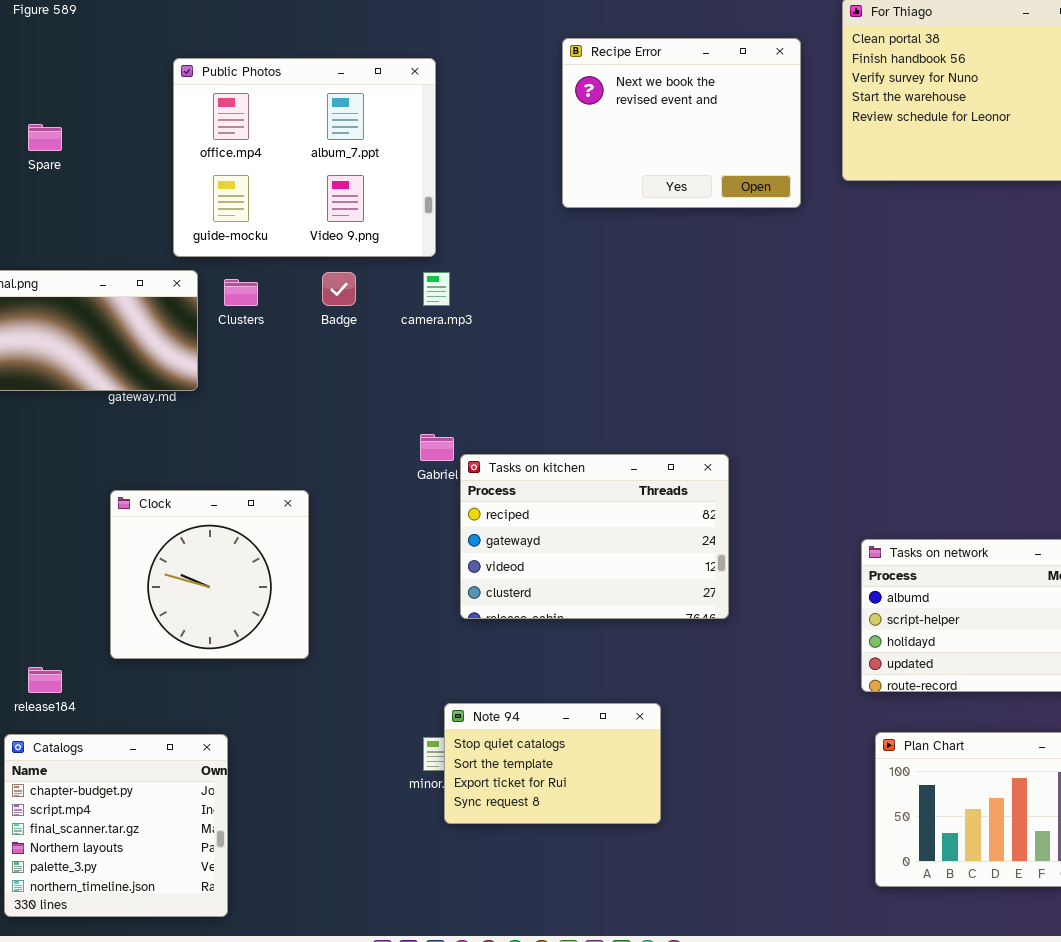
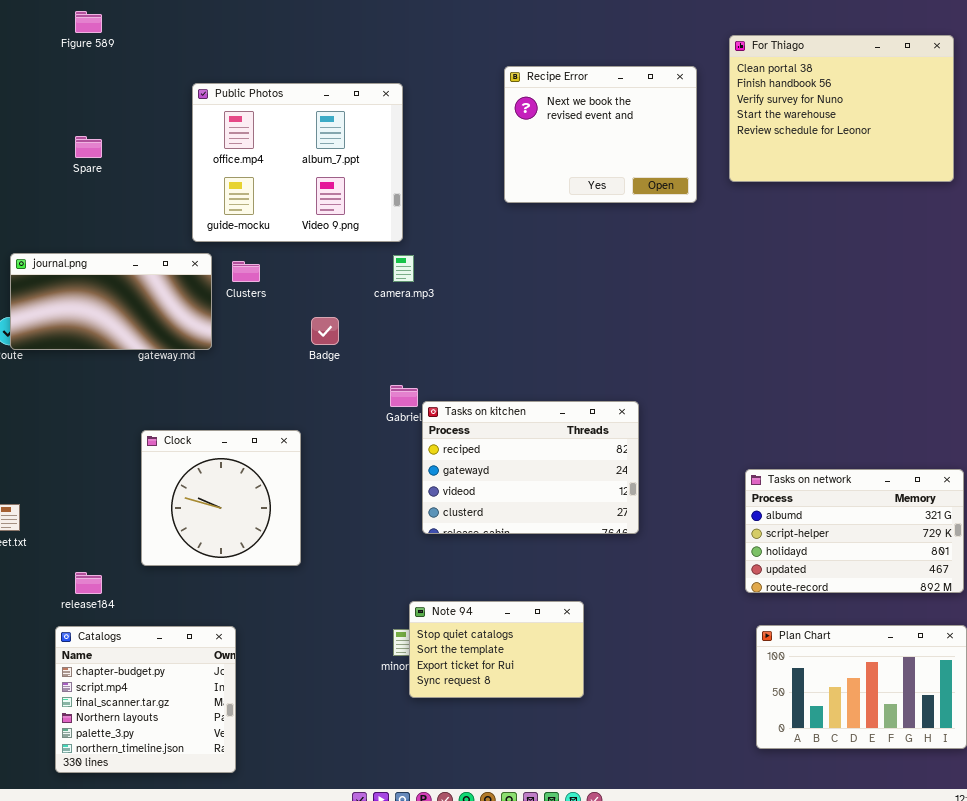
Badge: [322,272,356,306] -> [311,317,339,345], moved

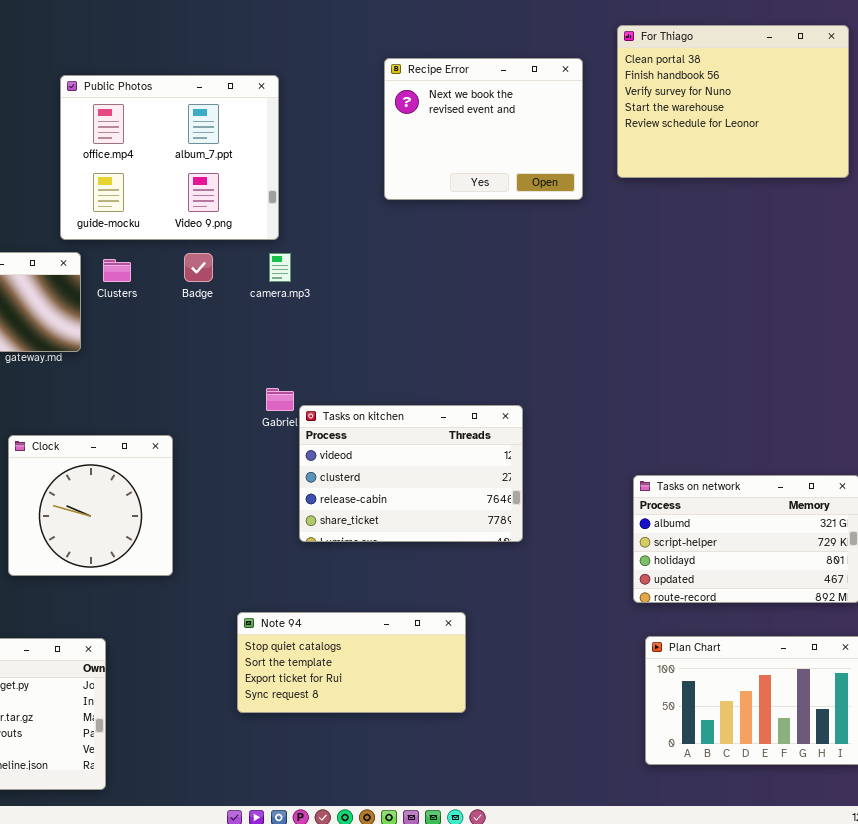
Badge: [311,317,339,345] -> [184,253,213,282], moved
Tasks on kitchen: [422,401,639,534] -> [299,405,523,542], scrolled down 2 rows
Note 94: [409,601,584,698] -> [237,612,466,713], resized

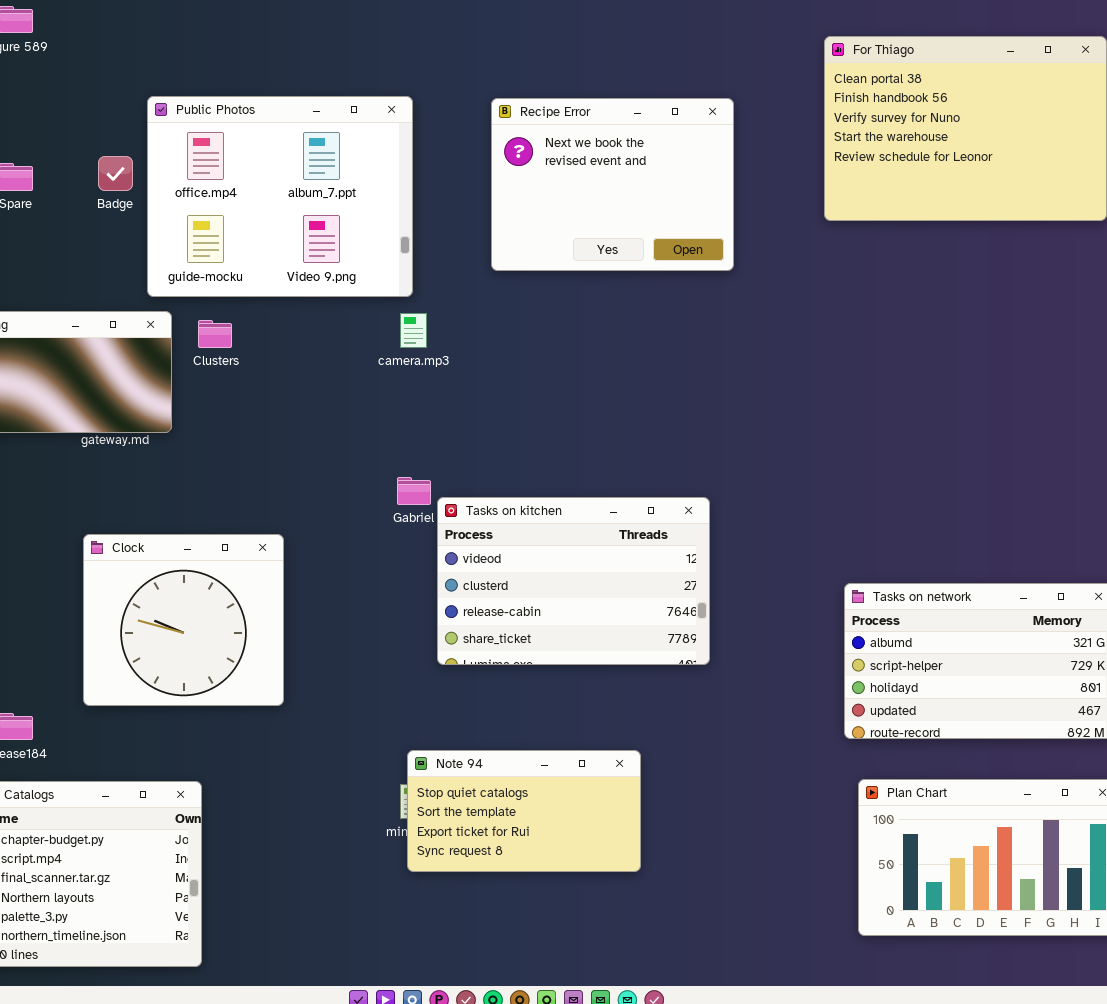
Recipe Error: [384,58,583,200] -> [491,98,734,271], moved
Badge: [184,253,213,282] -> [98,156,133,191], moved
Note 94: [237,612,466,713] -> [407,750,641,872], resized

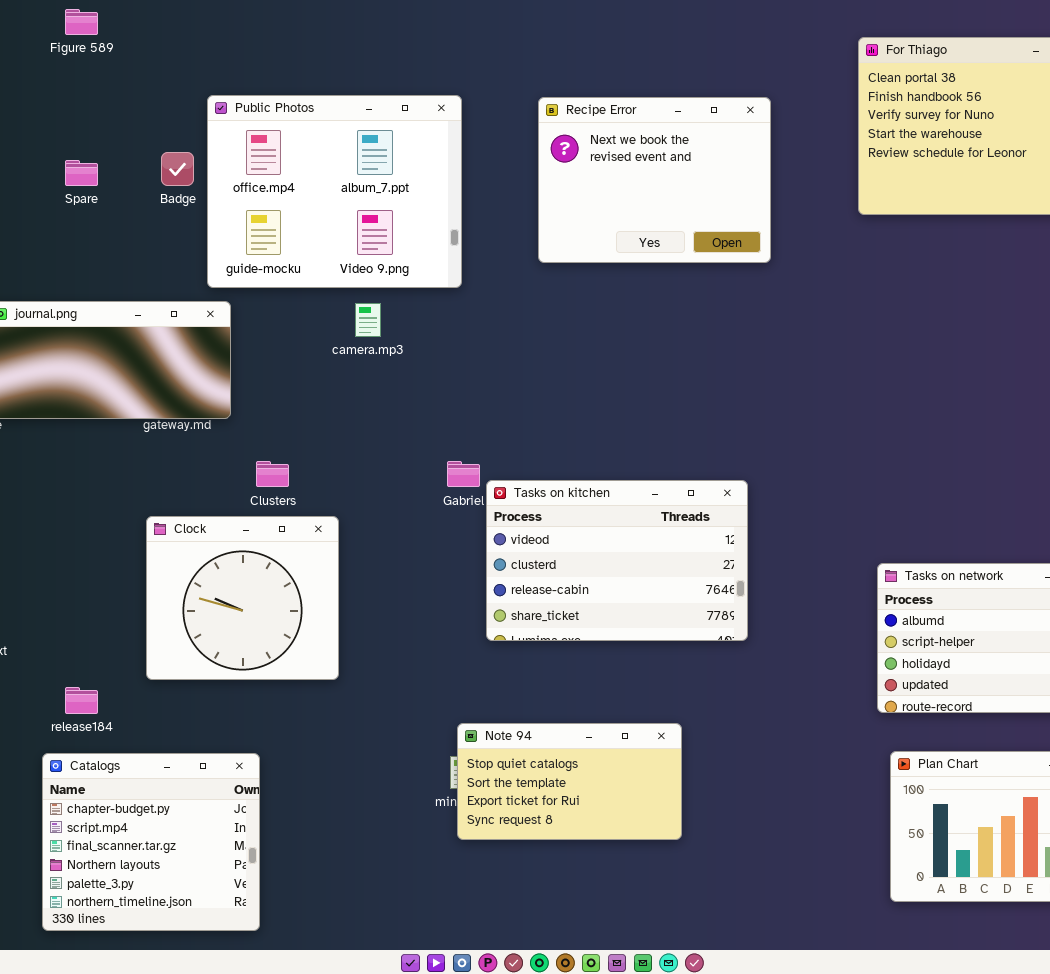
camera.mp3: [400,313,427,348] -> [355,303,381,337], moved
Clusters: [198,320,232,348] -> [256,461,289,487], moved

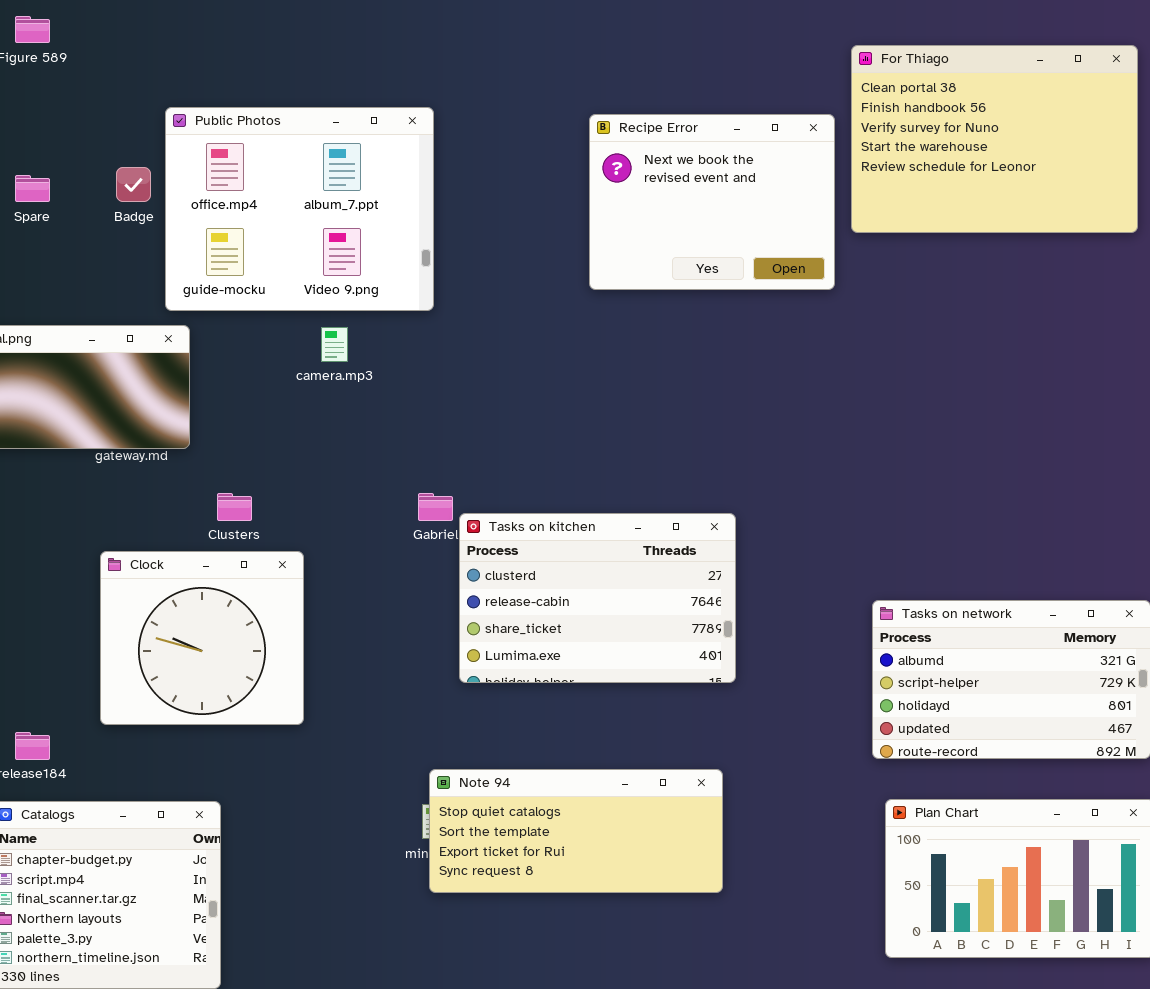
Recipe Error: [538,97,771,263] -> [589,114,835,290], moved
Tasks on kitchen: [486,480,748,641] -> [459,513,736,683], scrolled down 1 row
Note 94: [457,723,682,840] -> [429,769,723,893], resized

